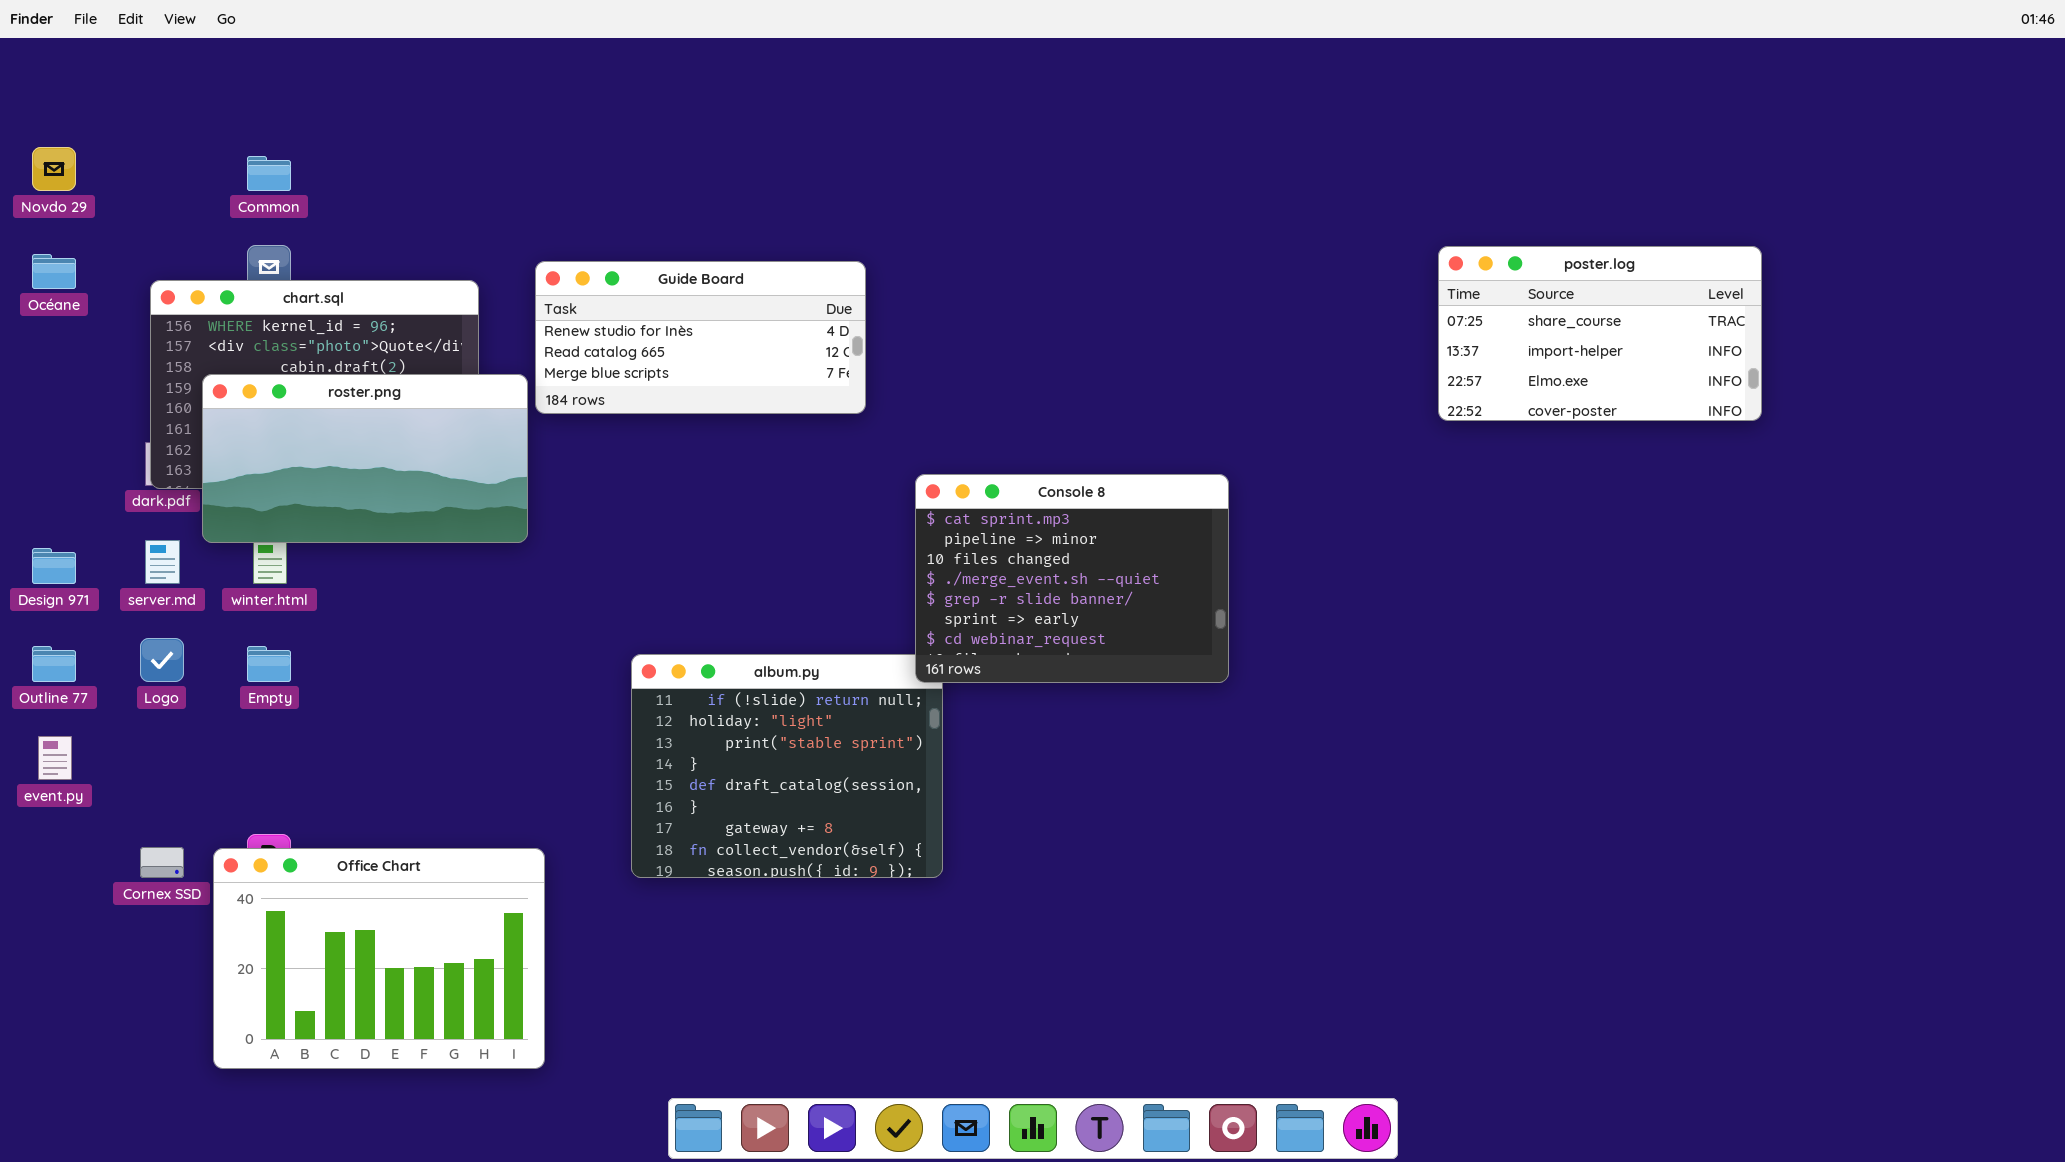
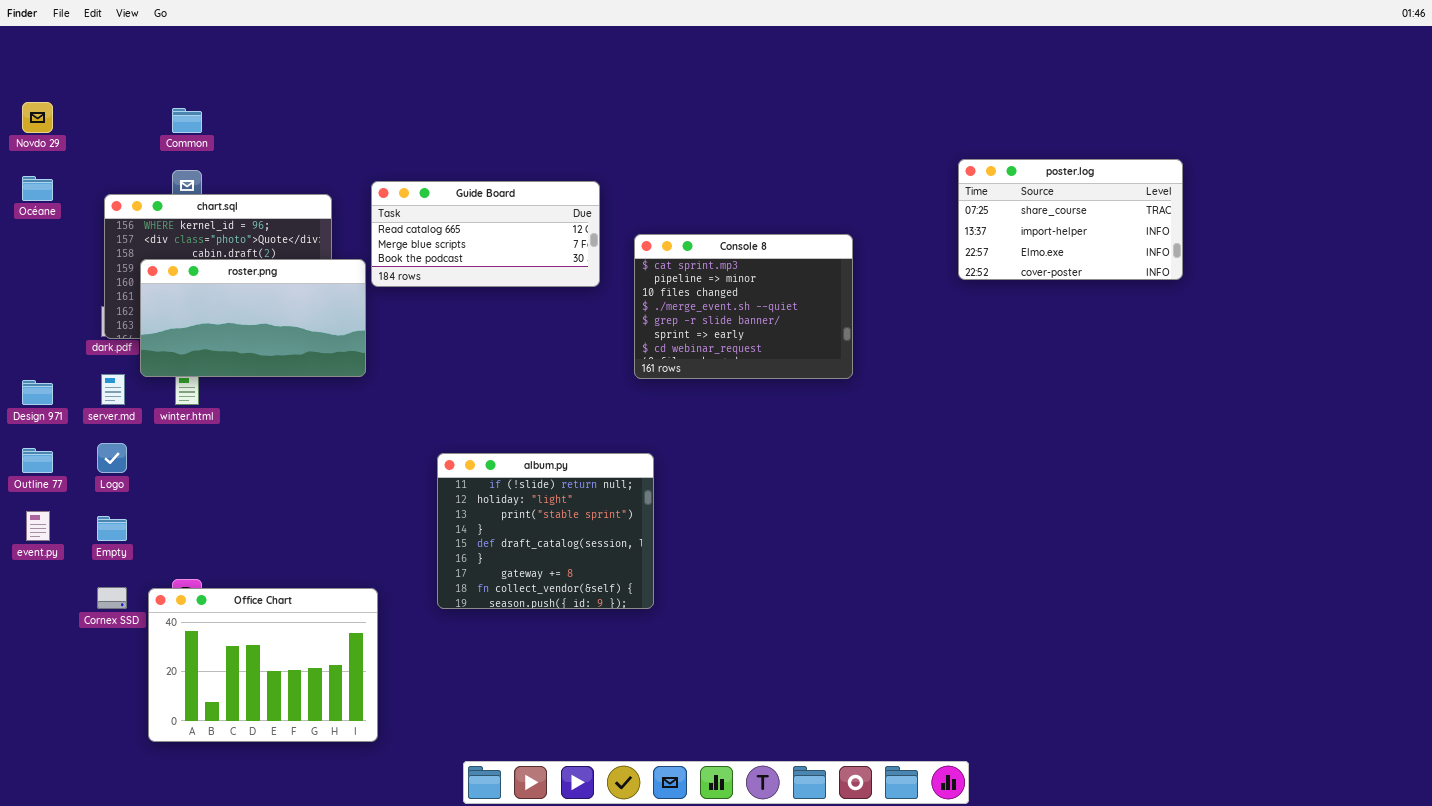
poster.log: [1438,246,1762,421] -> [958,159,1183,280], moved
Guide Board: [535,261,866,414] -> [371,181,600,287], scrolled down 1 row
Console 8: [915,474,1229,683] -> [634,234,853,379], moved
Empty: [247,646,291,682] -> [97,516,127,541], moved

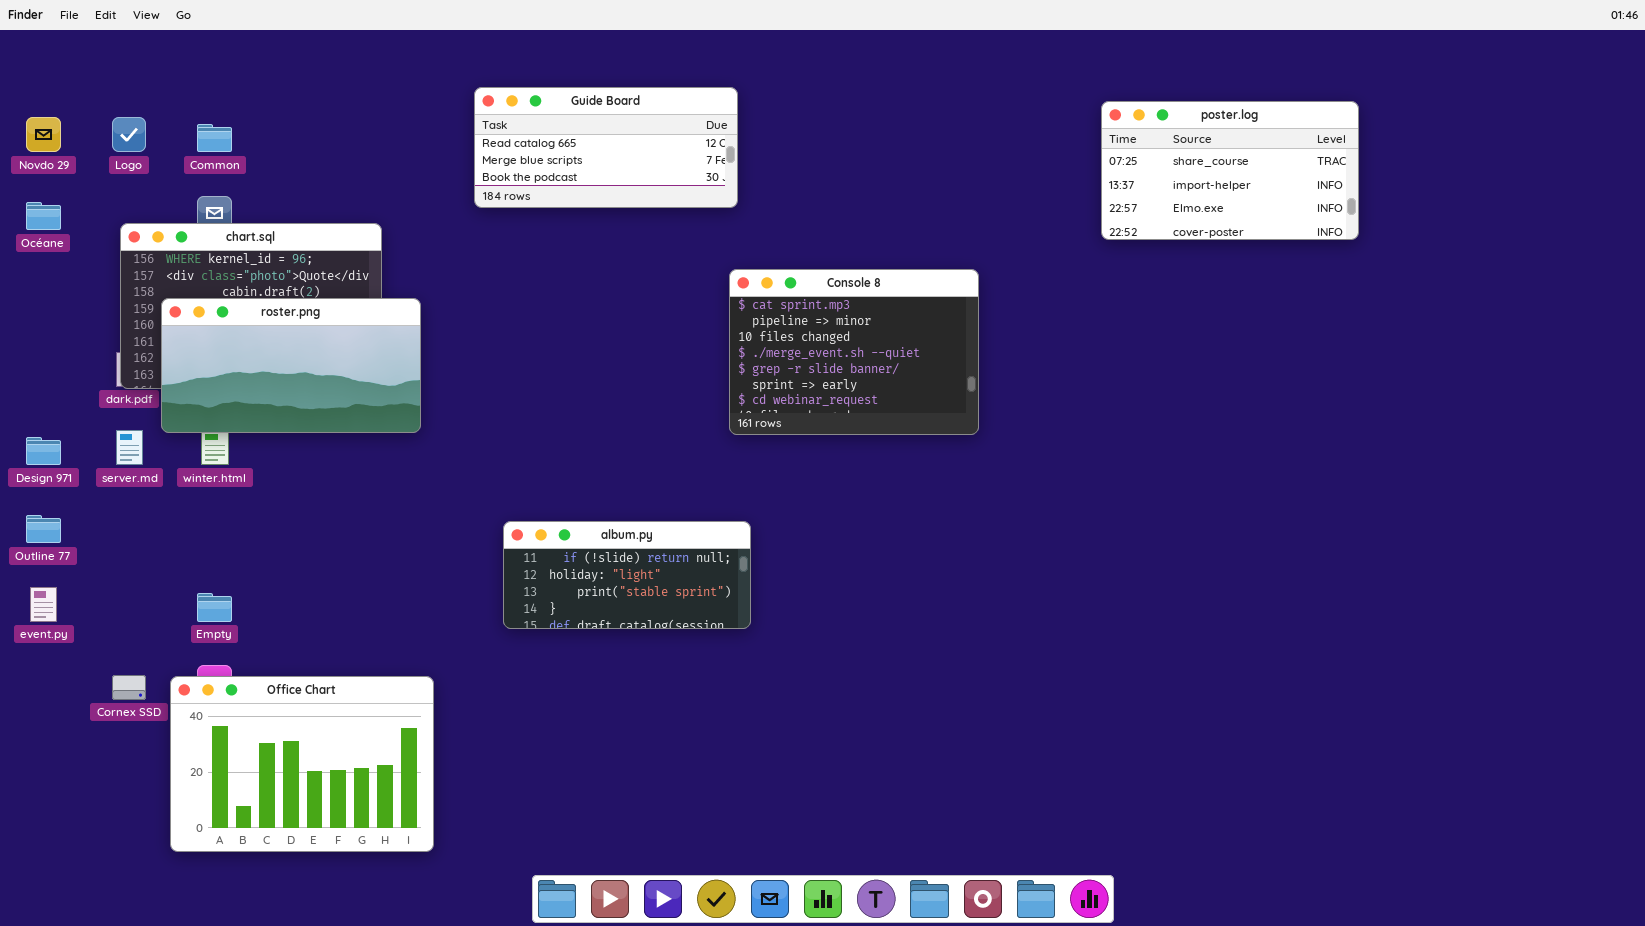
poster.log: [958,159,1183,280] -> [1101,101,1359,240], moved
Guide Board: [371,181,600,287] -> [474,87,738,208], moved
Logo: [97,443,127,473] -> [112,117,146,152], moved
album.py: [437,453,654,609] -> [503,521,751,629], resized
Empty: [97,516,127,541] -> [197,593,232,622], moved

